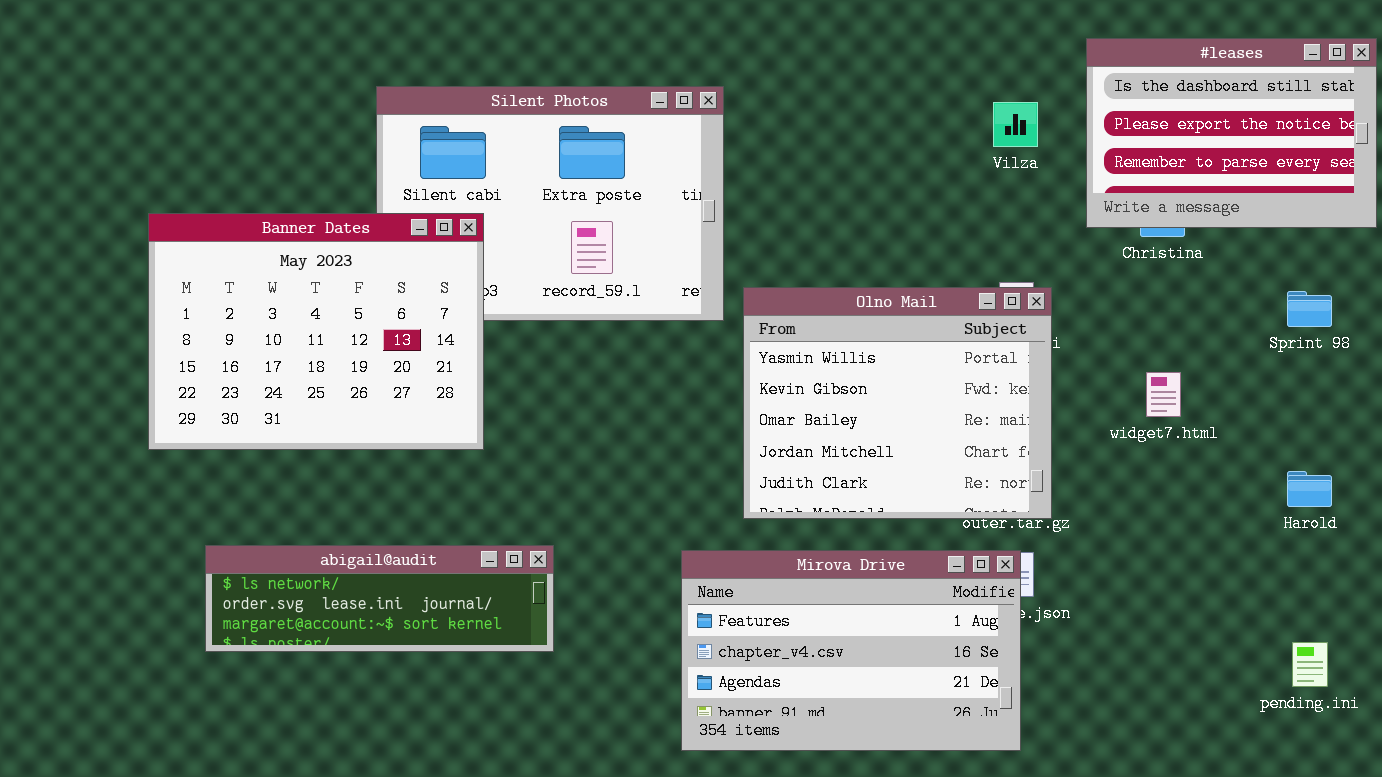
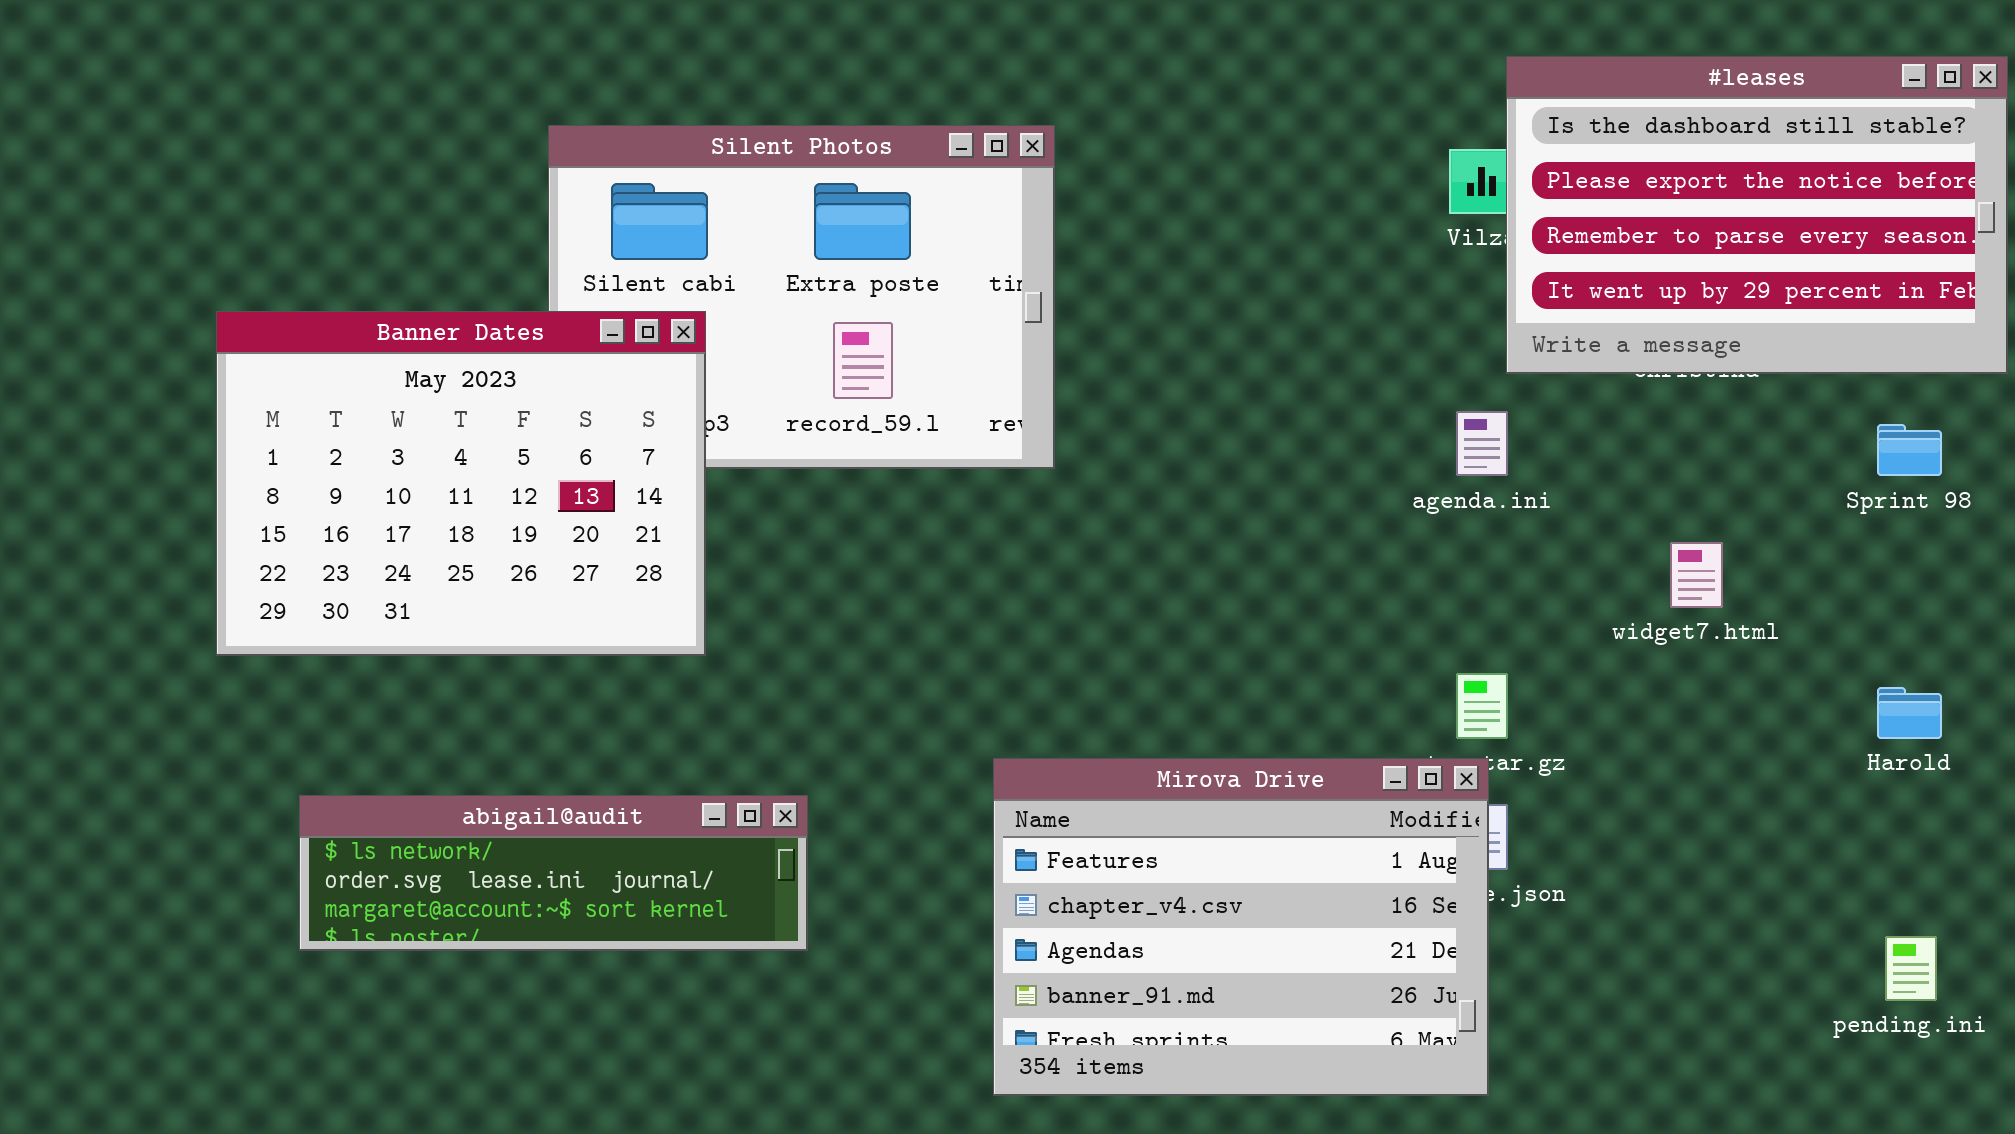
#leases: [1086,38,1377,228] -> [1506,56,2008,374], resized
Olno Mail: [743,287,1052,519] -> none, closed
Mirova Drive: [681,550,1021,751] -> [993,758,1489,1096], resized

